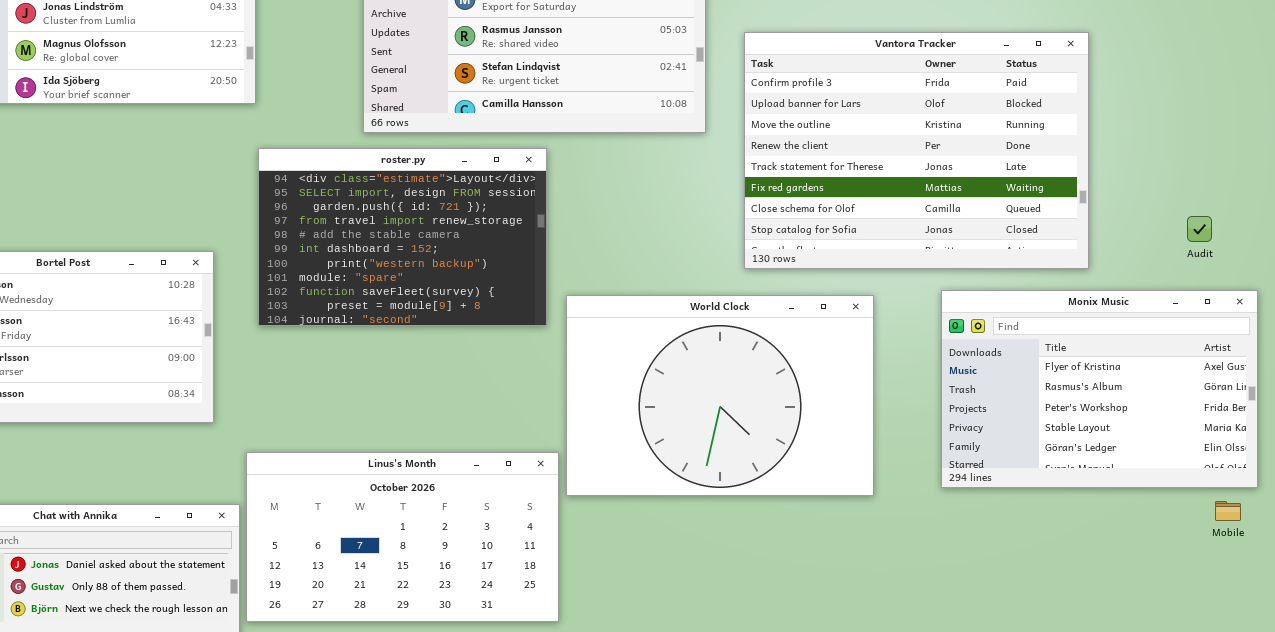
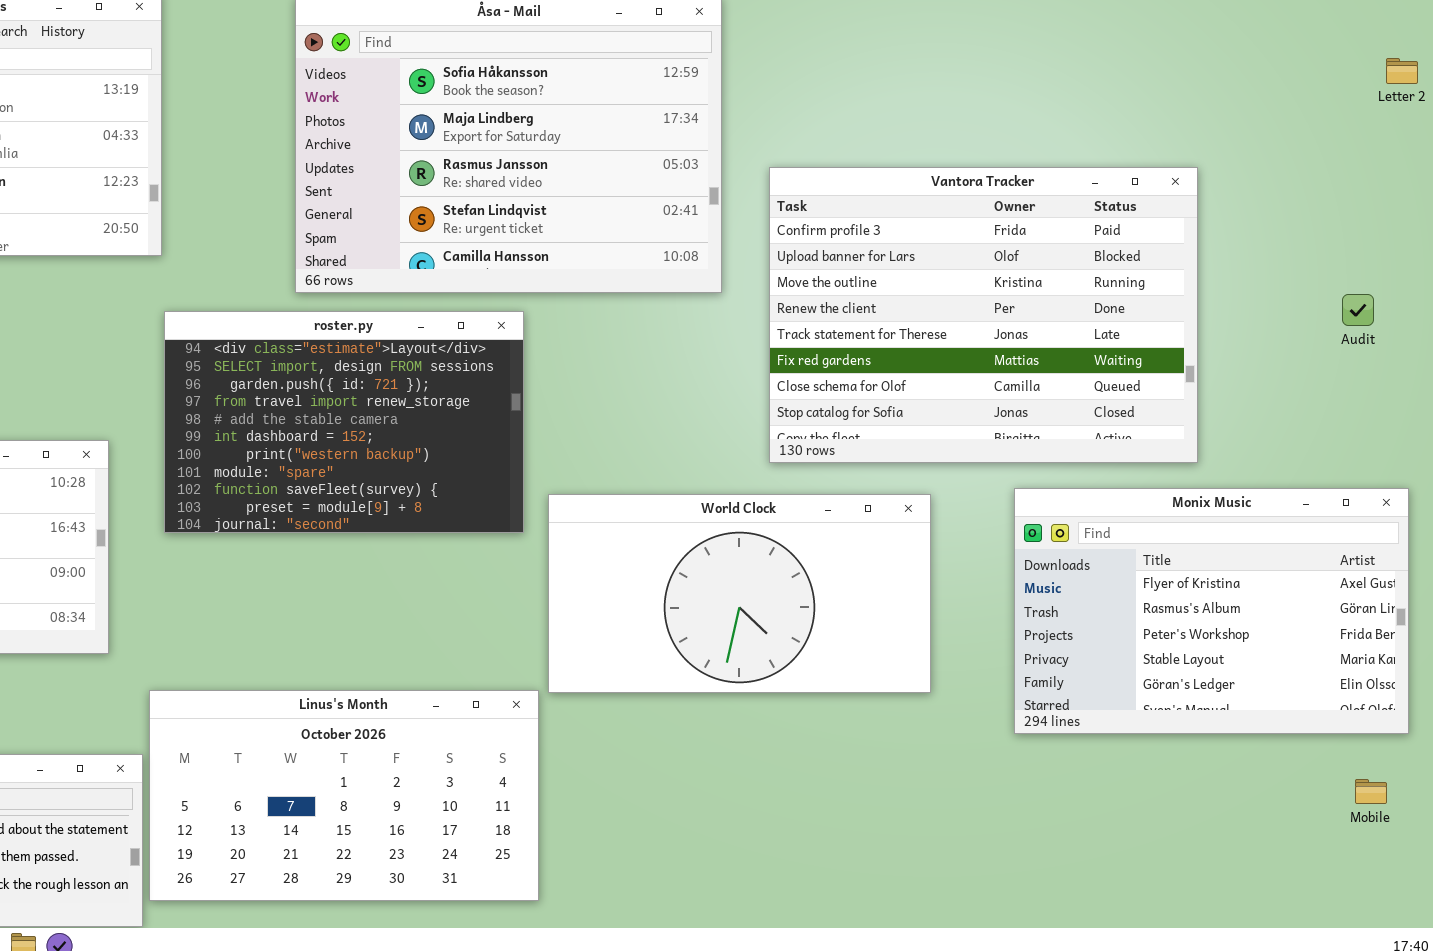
Audit: [1187,216,1212,242] -> [1342,294,1374,326], moved
World Clock: [566,295,874,496] -> [548,494,931,693], resized
Mobile: [1215,501,1241,521] -> [1355,779,1387,804], moved

